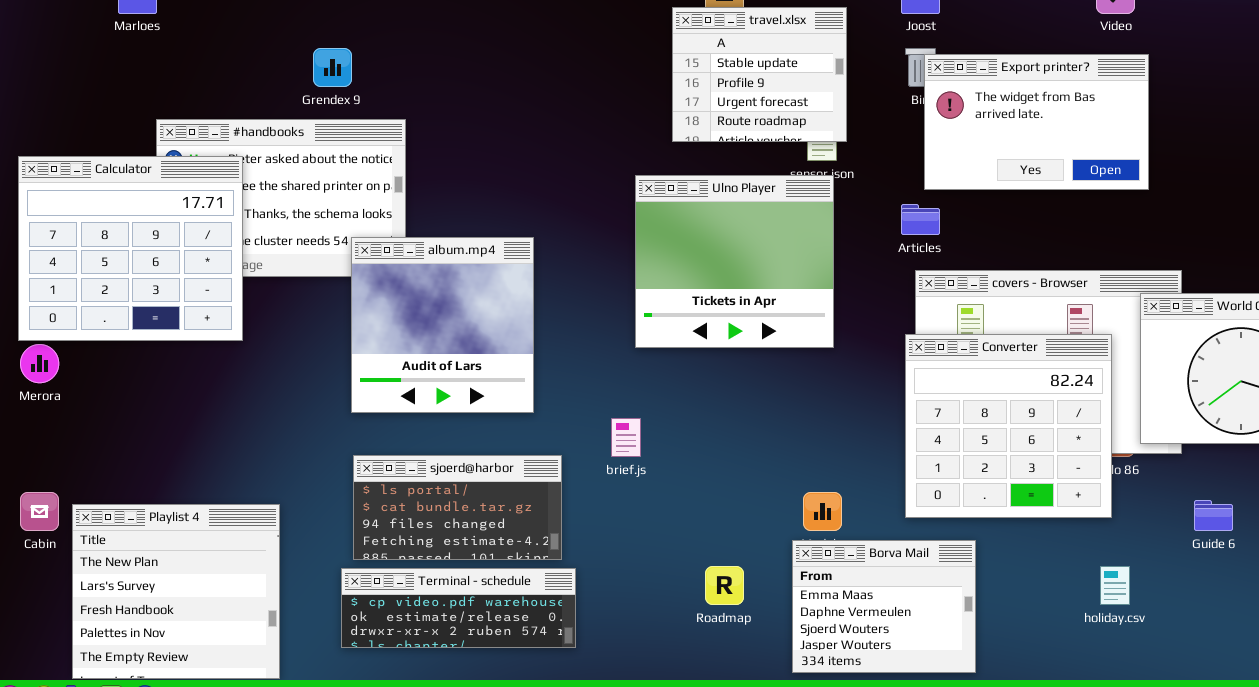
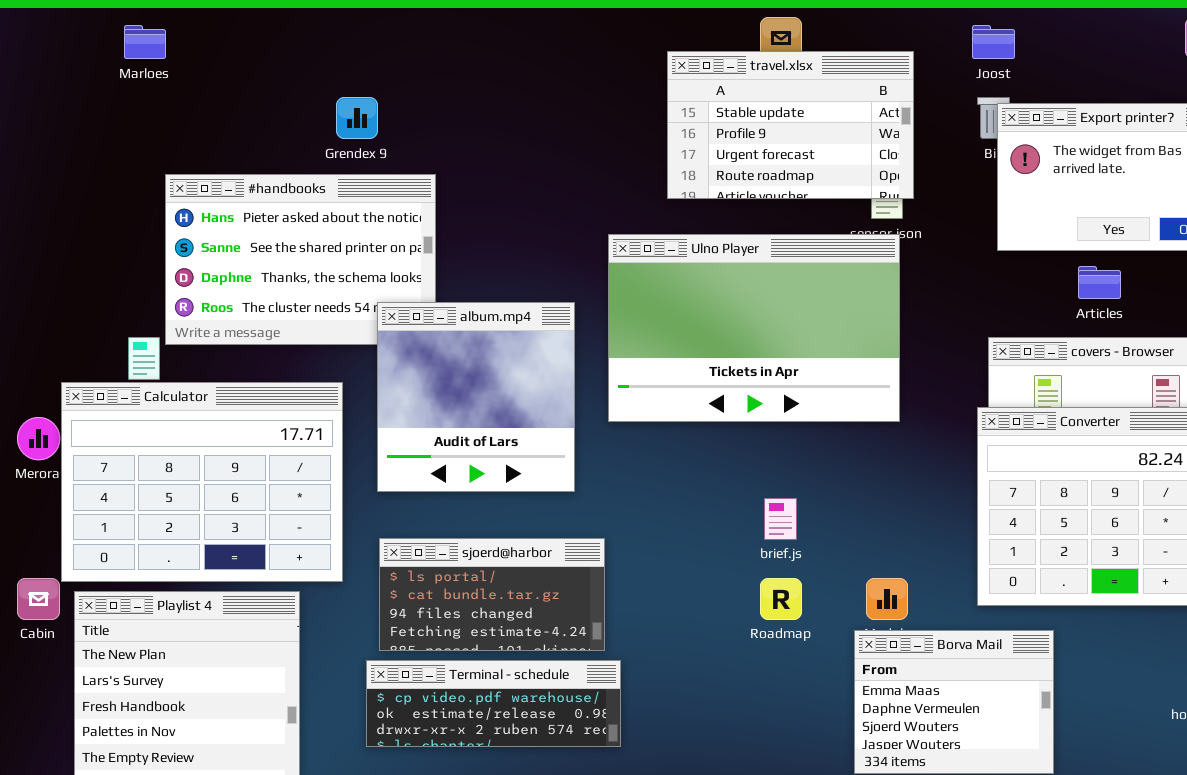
travel.xlsx: [672,7,847,142] -> [667,51,914,199], resized
Calculator: [18,156,243,341] -> [61,382,343,582], moved, resized
Ulno Player: [635,175,834,348] -> [608,234,900,422], resized
Articles: [901,204,940,235] -> [1078,266,1121,299], moved
brief.js: [611,418,641,457] -> [764,498,797,540], moved
Roadmap: [705,566,744,605] -> [760,578,802,620], moved

